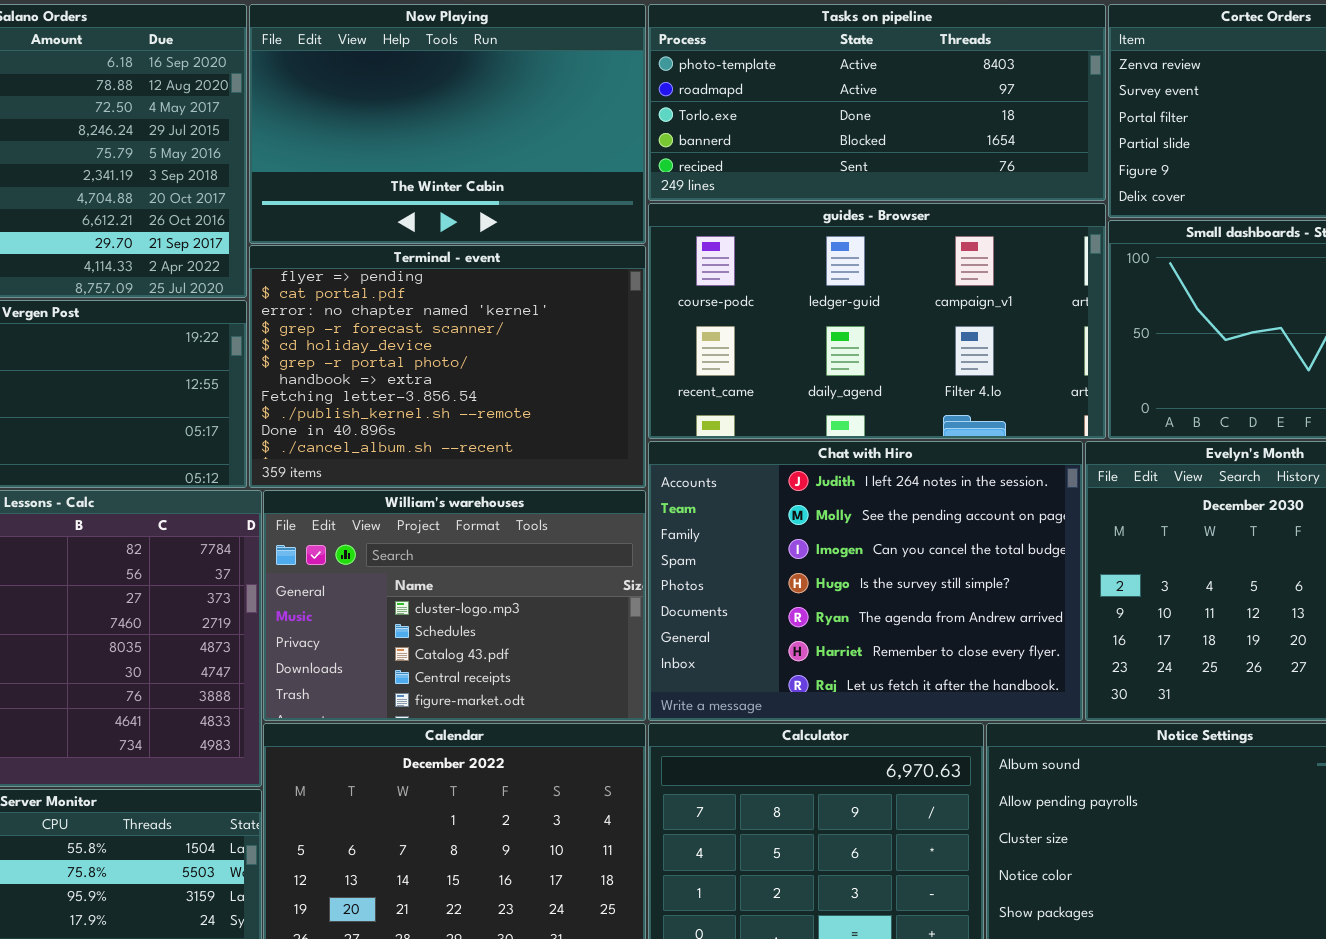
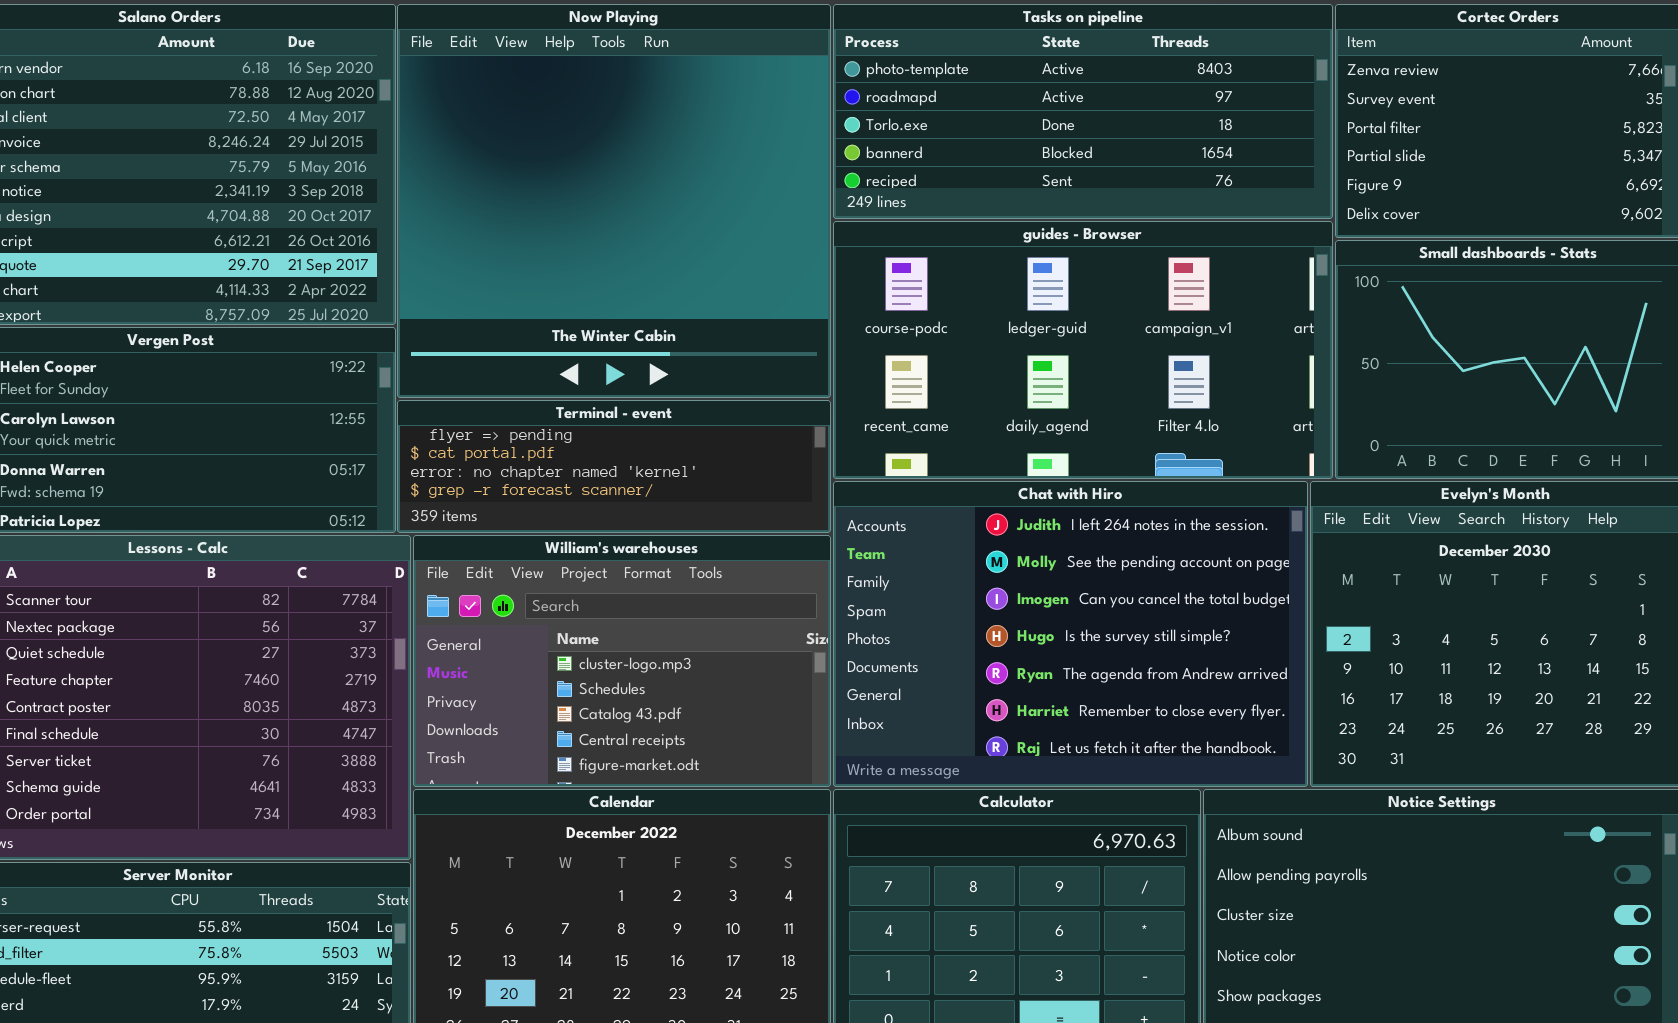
Now Playing: [249,4,646,244] -> [397,4,831,398], resized
Terminal - event: [249,245,646,488] -> [397,400,831,533], resized

